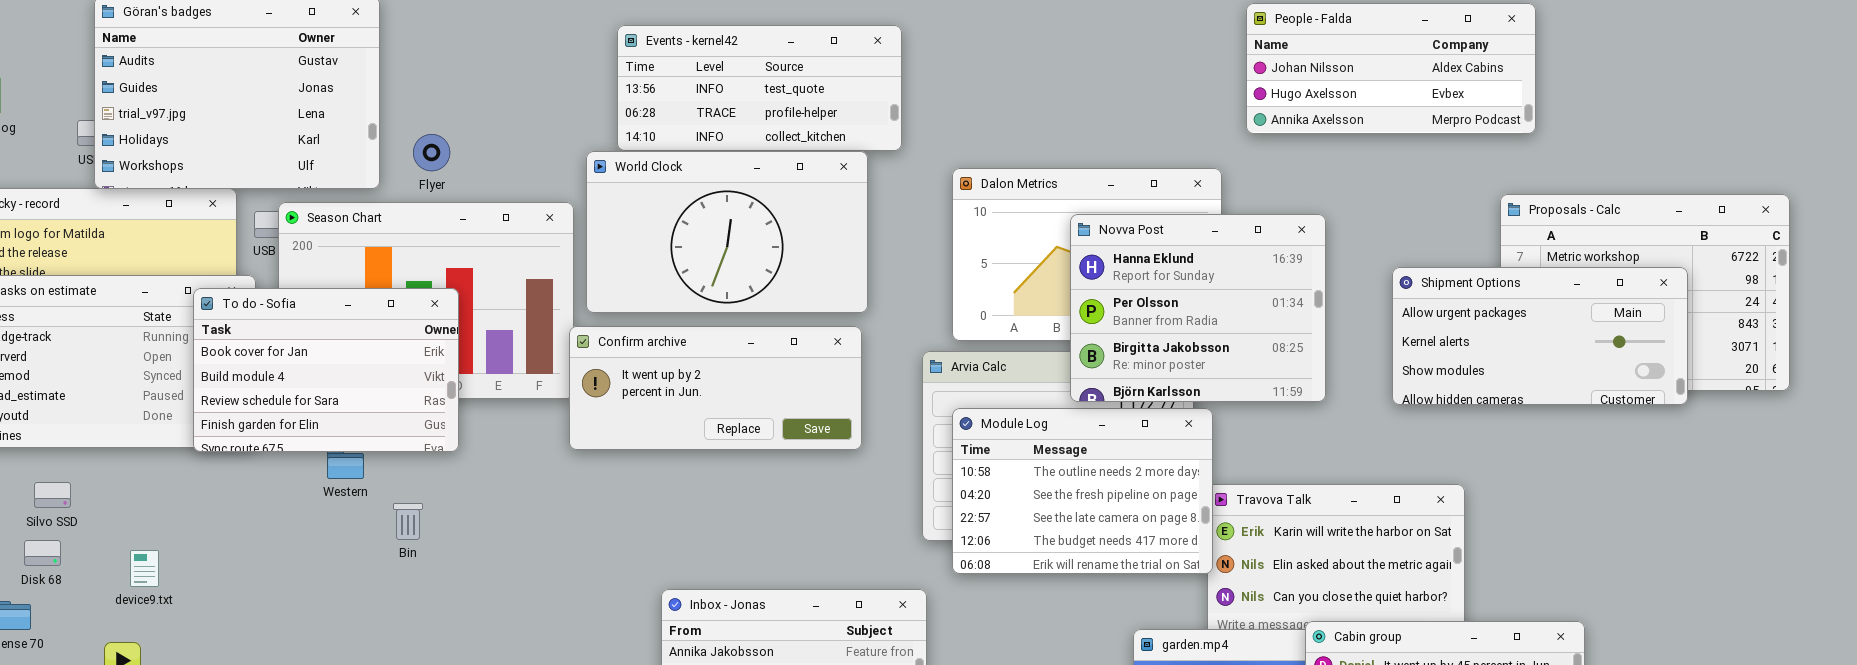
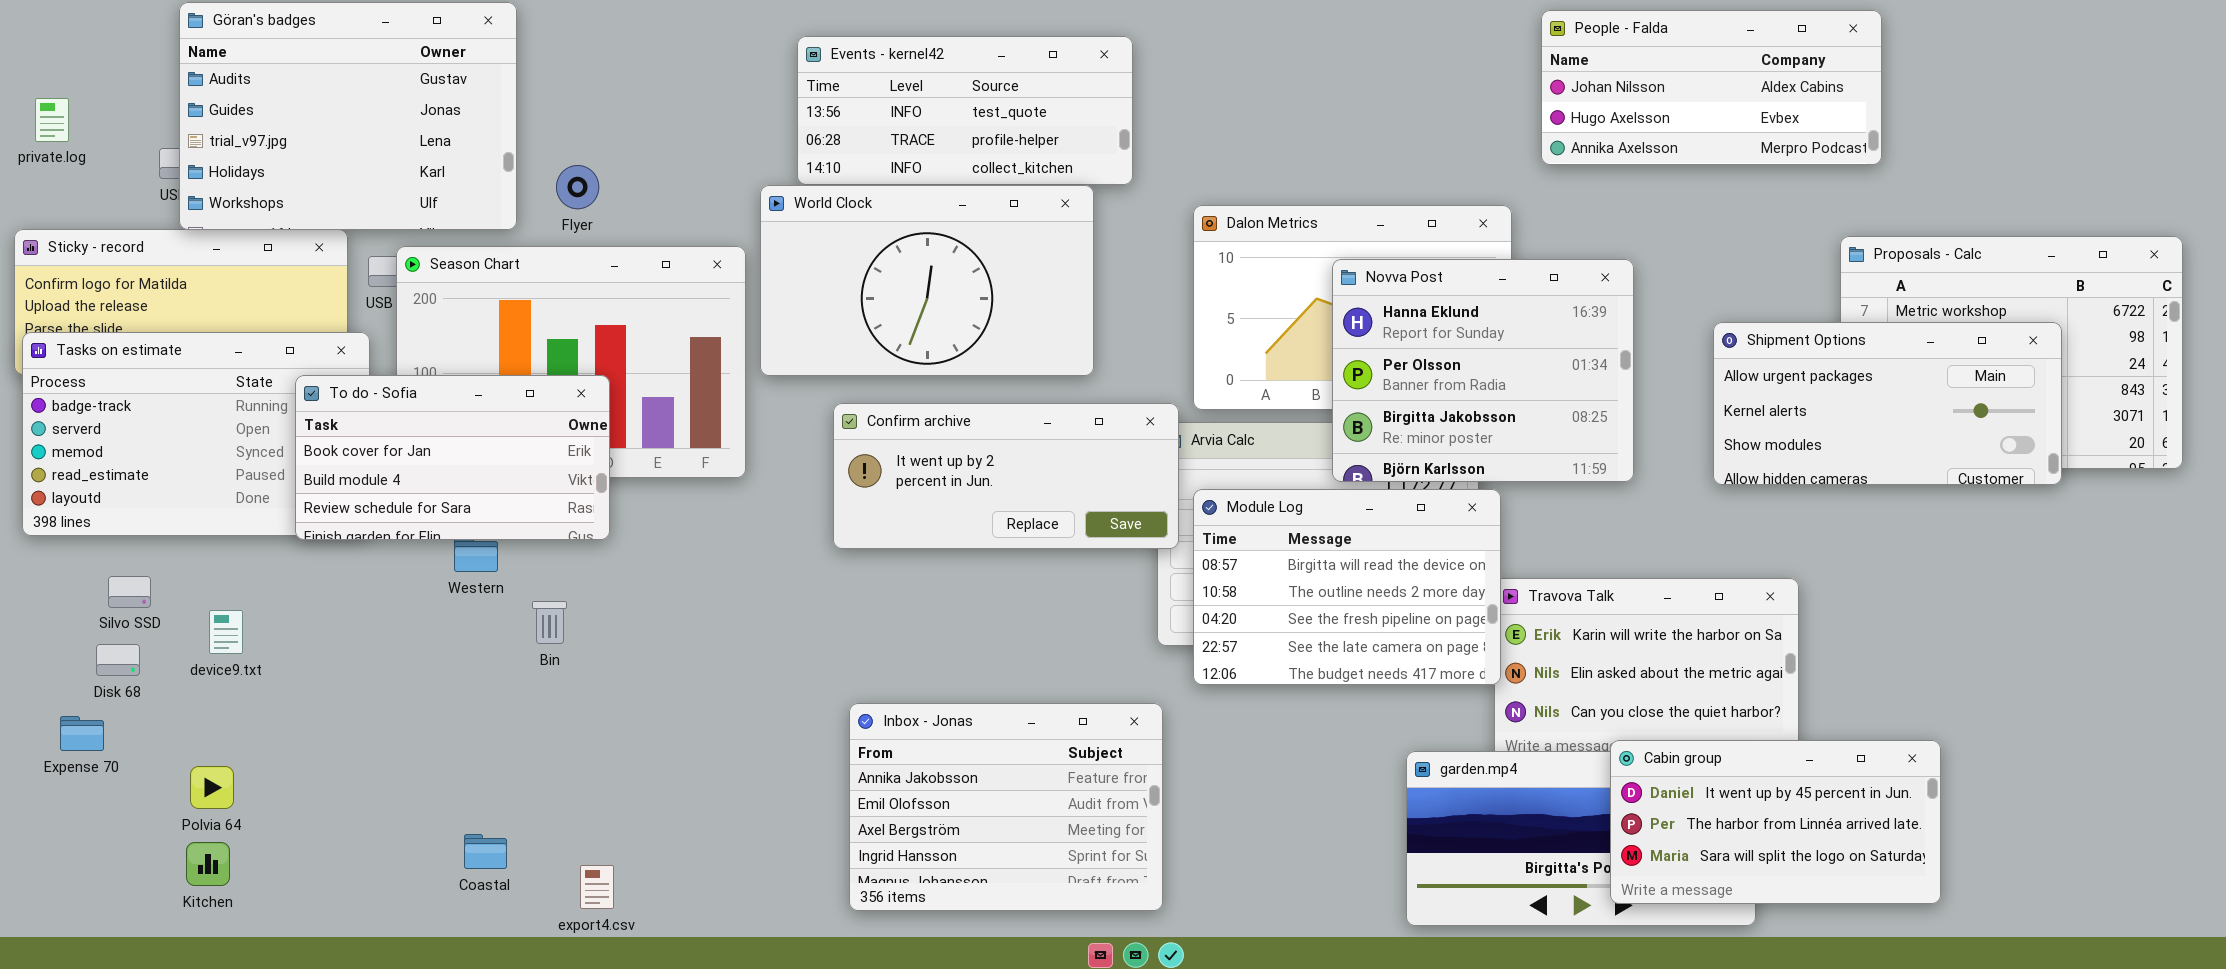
To do - Sofia: [193,288,459,452] -> [295,375,610,540], resized
Confirm archive: [569,326,862,450] -> [833,403,1179,549], moved
Module Log: [952,408,1213,574] -> [1193,489,1501,685], scrolled up 1 row
device9.txt: [130,550,159,587] -> [209,610,243,654], moved

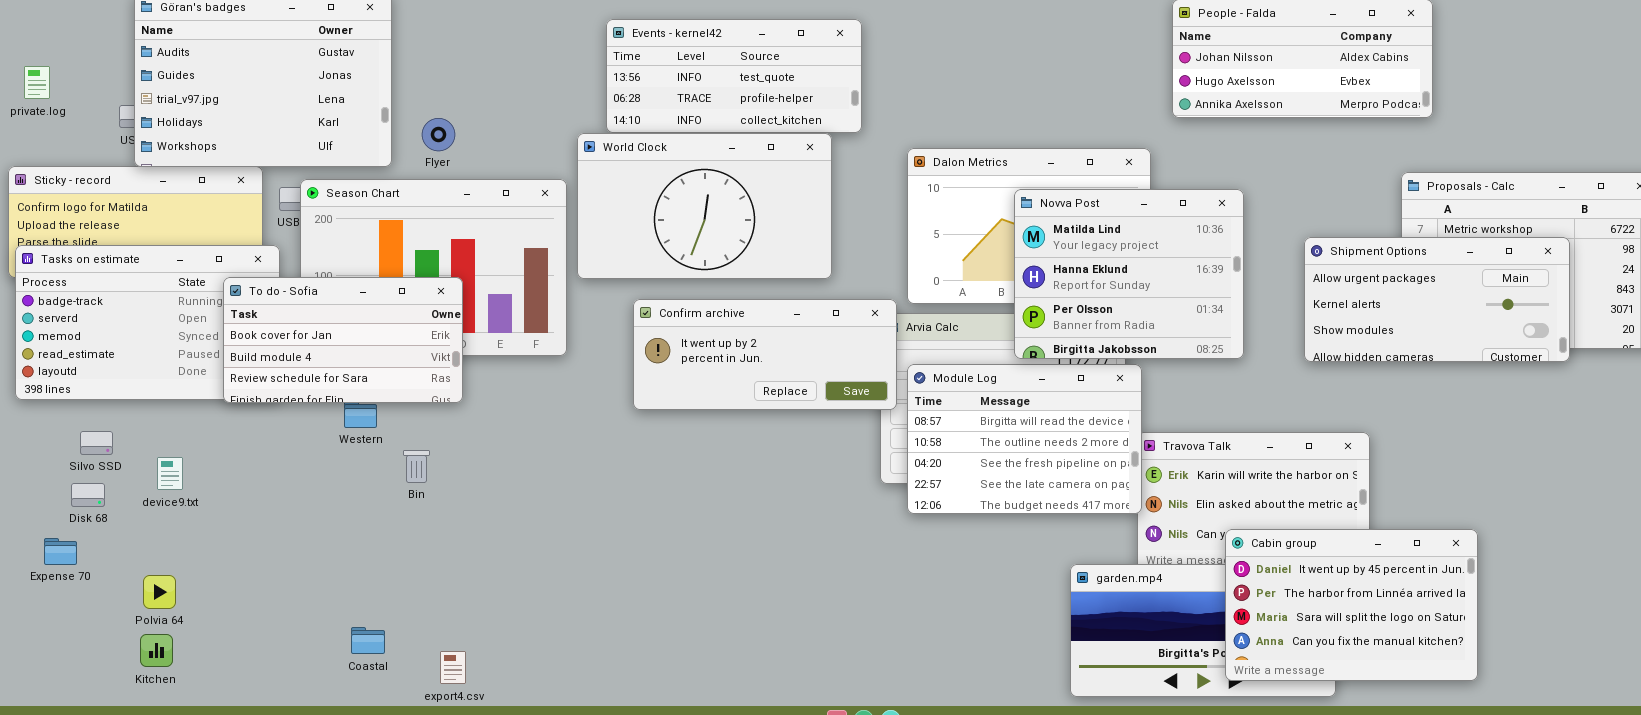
Novva Post: [1332,259,1634,482] -> [1014,189,1244,359], scrolled up 1 row
Inbox - Jonas: [849,703,1163,911] -> none, closed
Cabin group: [1610,740,1941,904] -> [1225,529,1478,681], resized

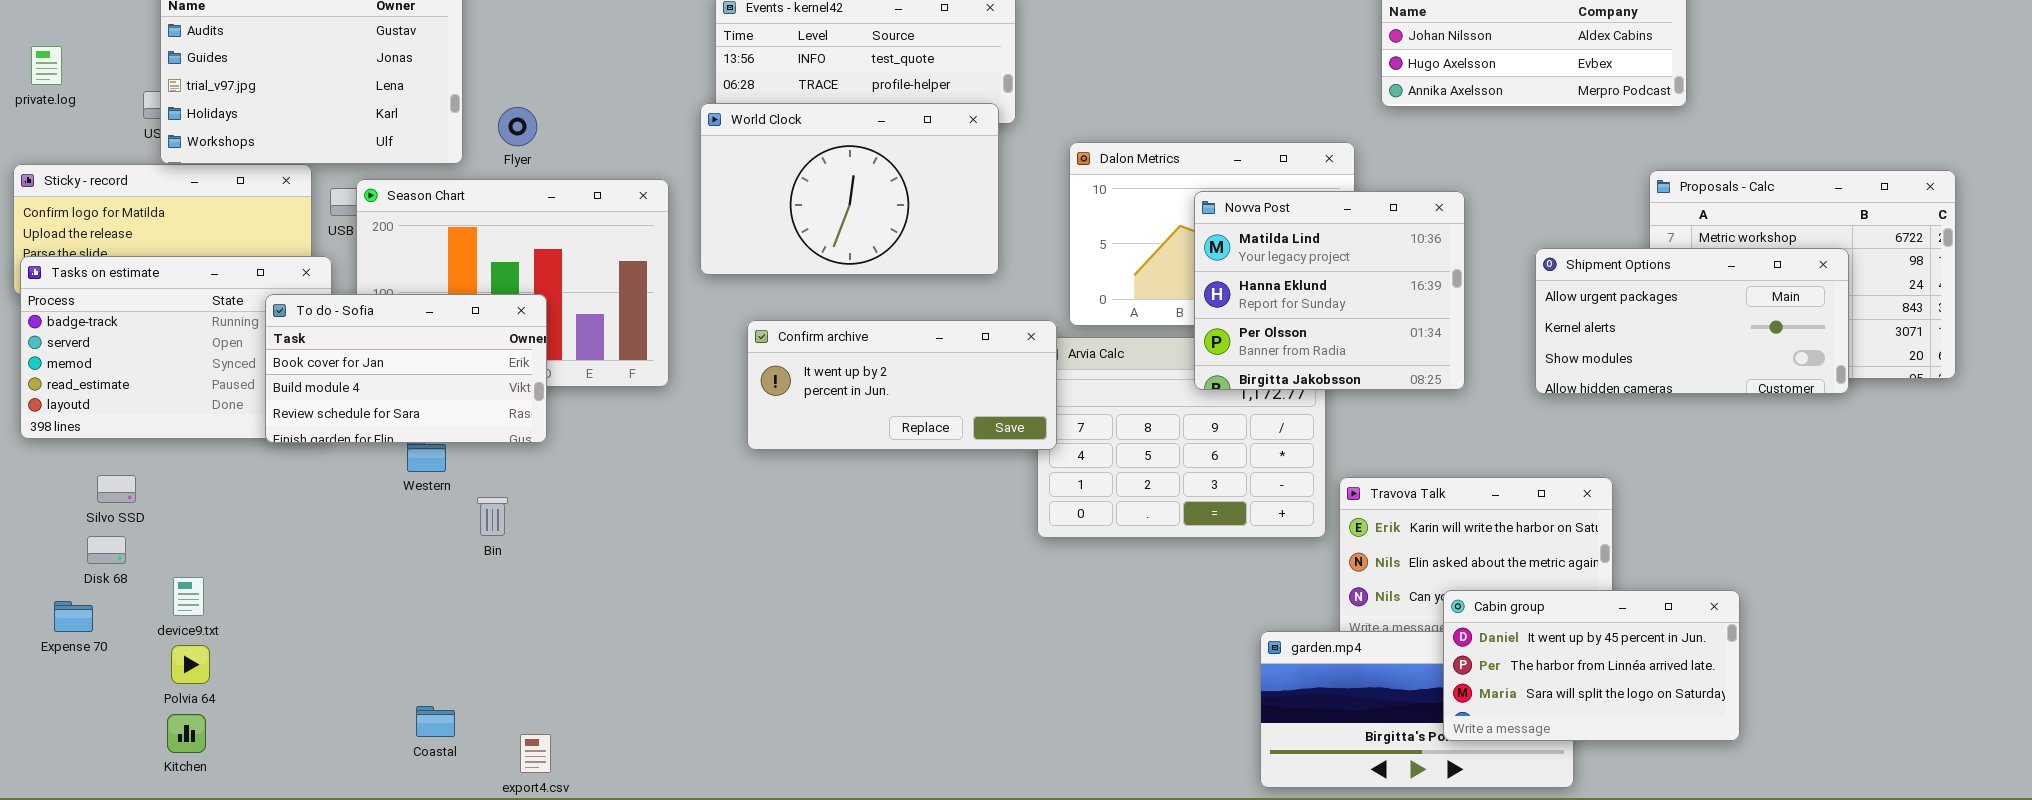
World Clock: [577,133,832,279] -> [700,103,999,275], moved
Module Log: [907,364,1142,514] -> none, closed
device9.txt: [157,457,183,490] -> [173,577,204,616], moved
Cabin group: [1225,529,1478,681] -> [1443,590,1740,741], resized

